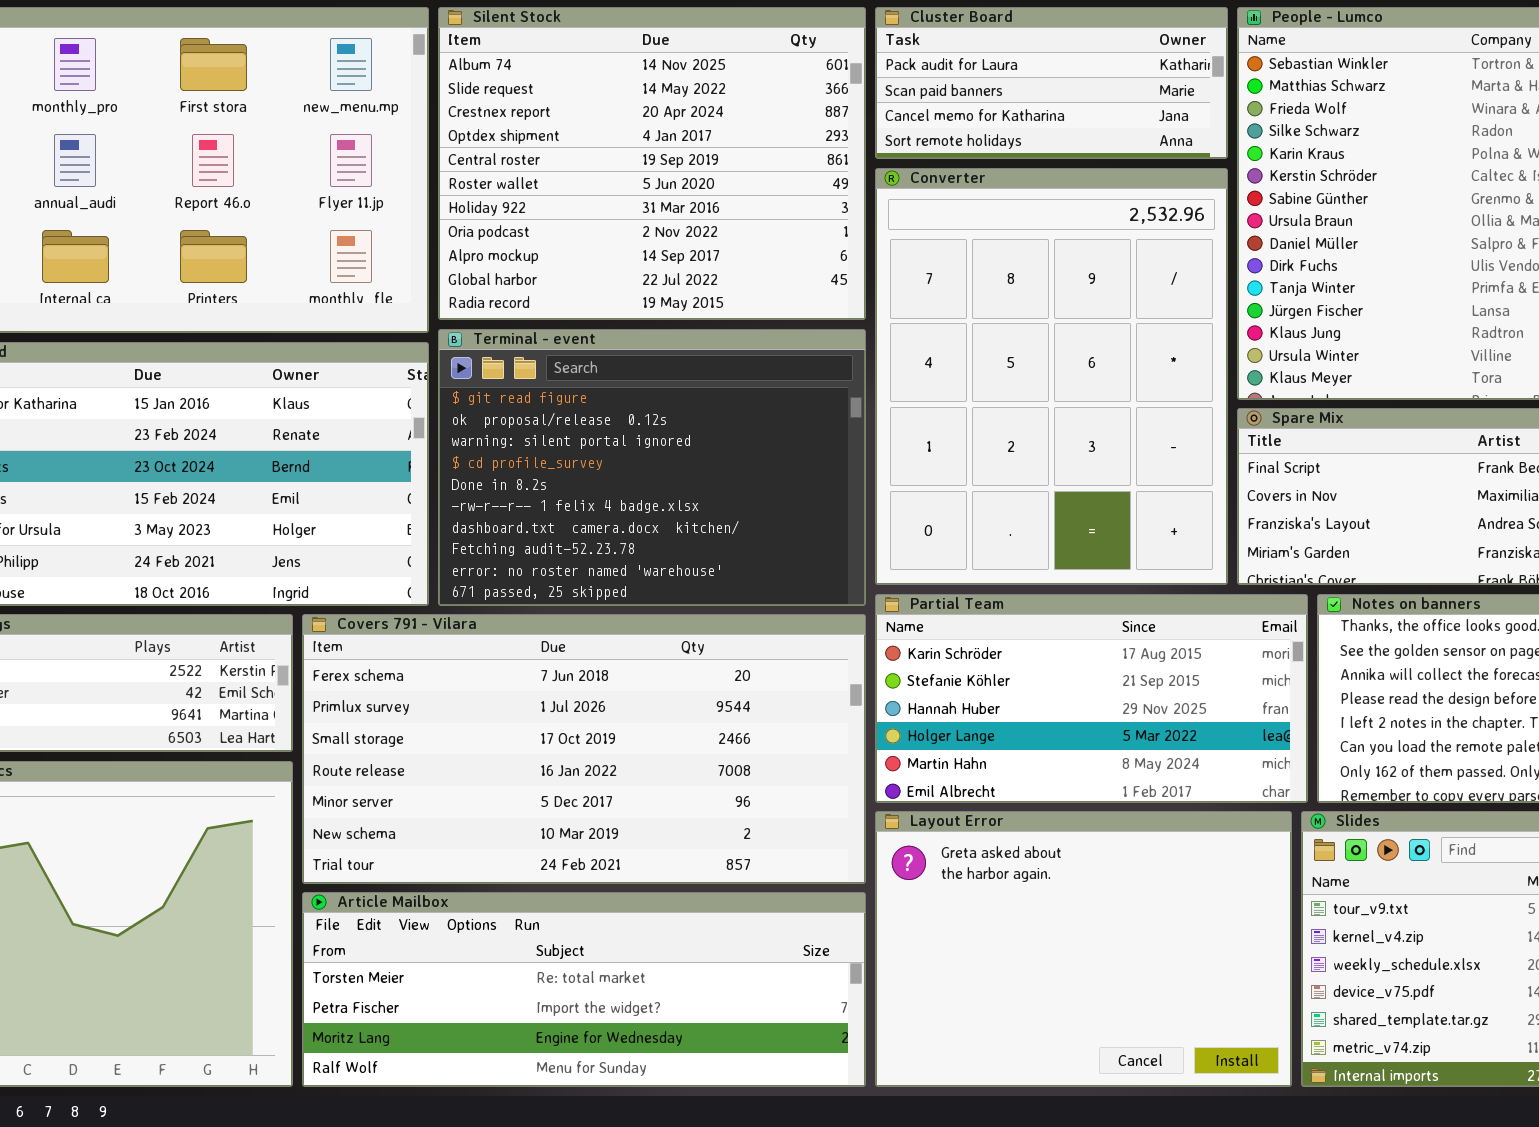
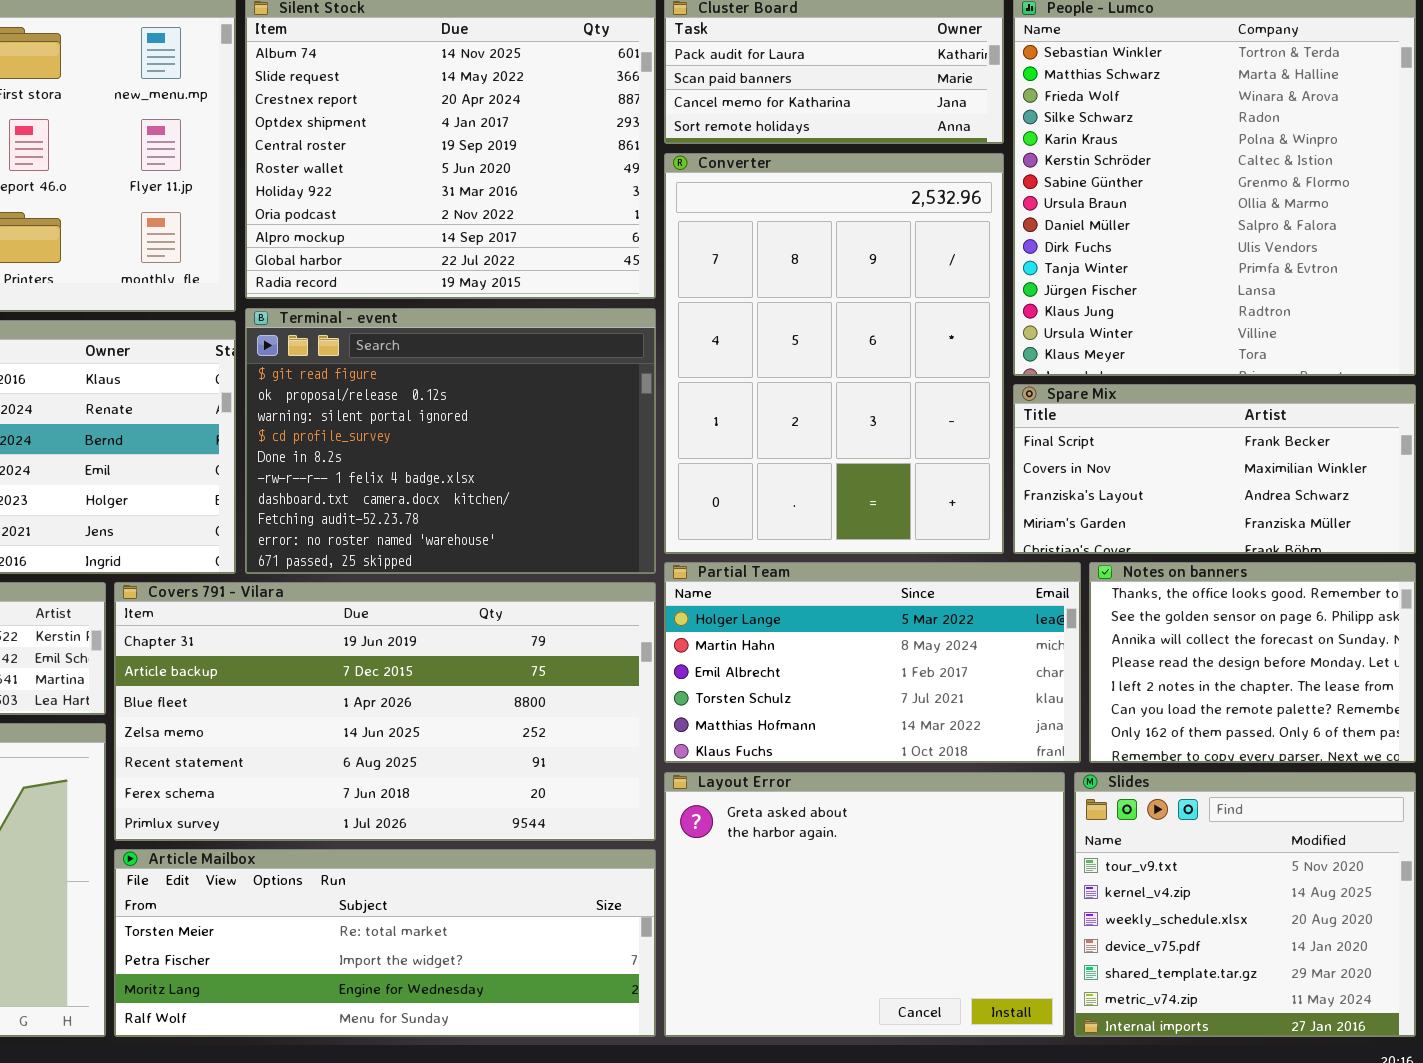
Partial Team: [875,594,1308,803] -> [664,562,1081,763], scrolled down 3 rows
Covers 791 - Vilara: [302,614,866,884] -> [114,582,656,841], scrolled up 5 rows

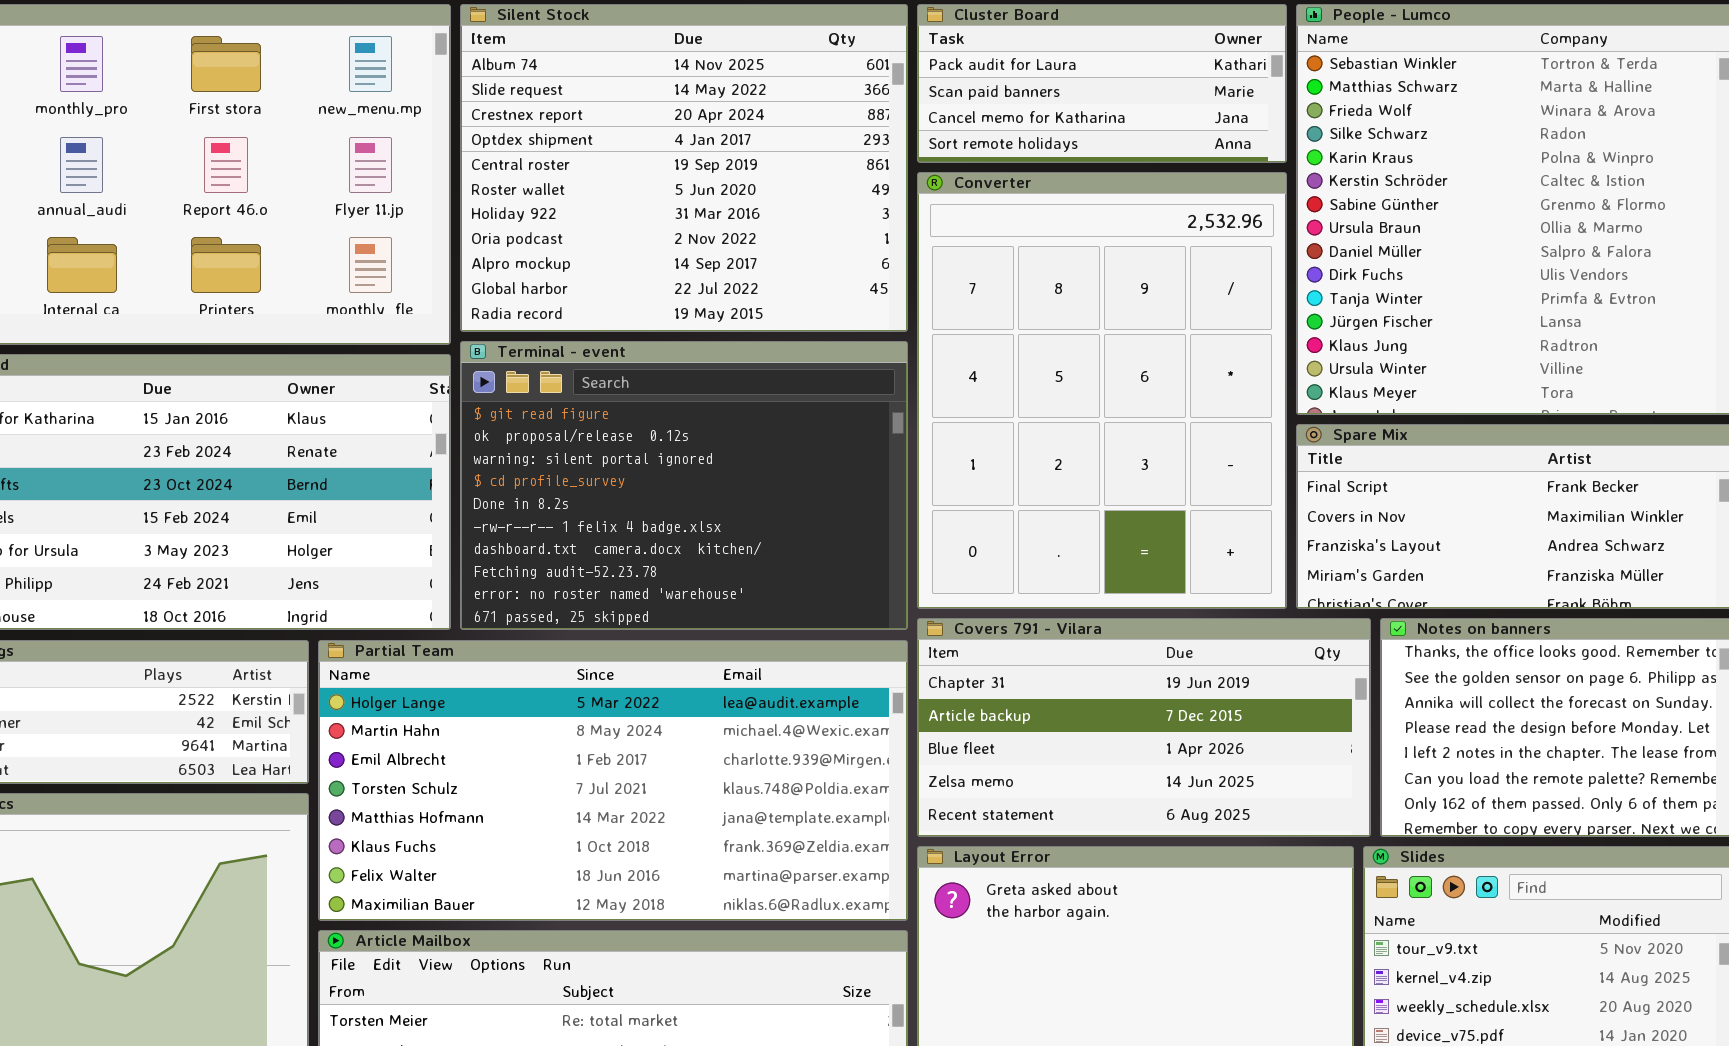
Partial Team: [664,562,1081,763] -> [318,640,908,921], moved, resized
Covers 791 - Vilara: [114,582,656,841] -> [917,618,1371,837], moved, resized

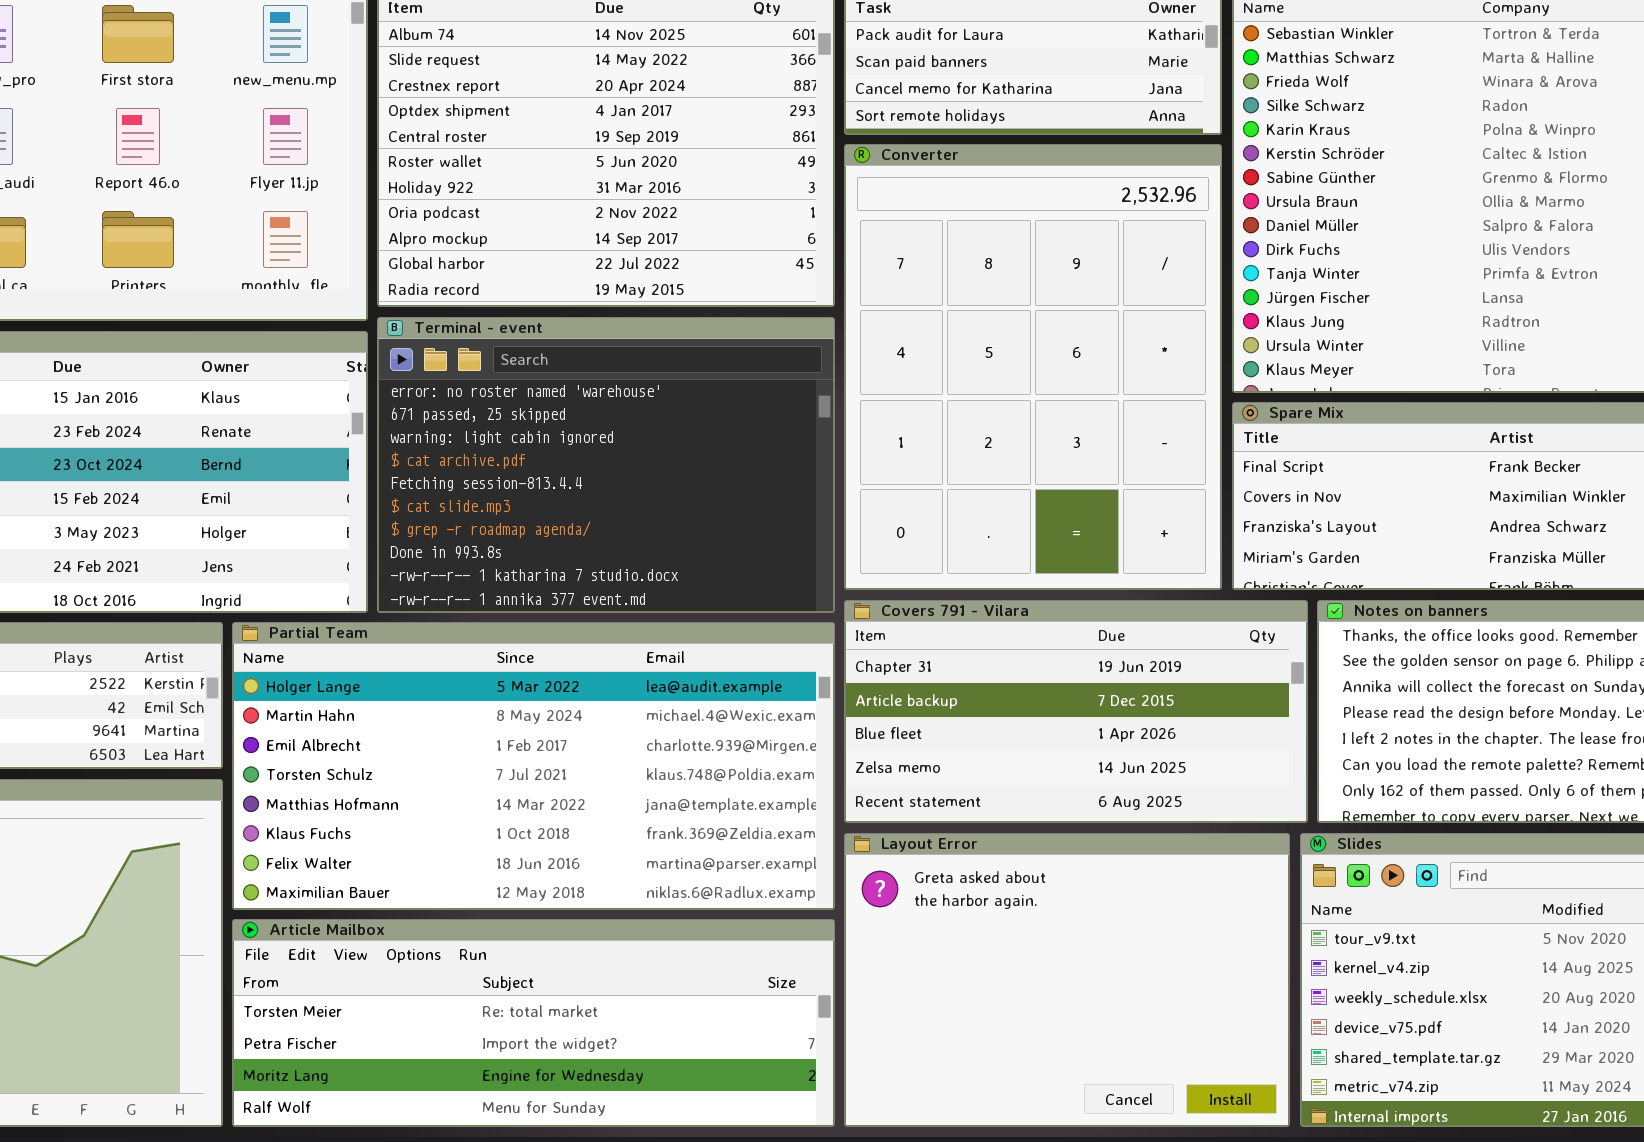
Terminal - event: [460,341,908,630] -> [377,317,835,613], scrolled down 8 rows

